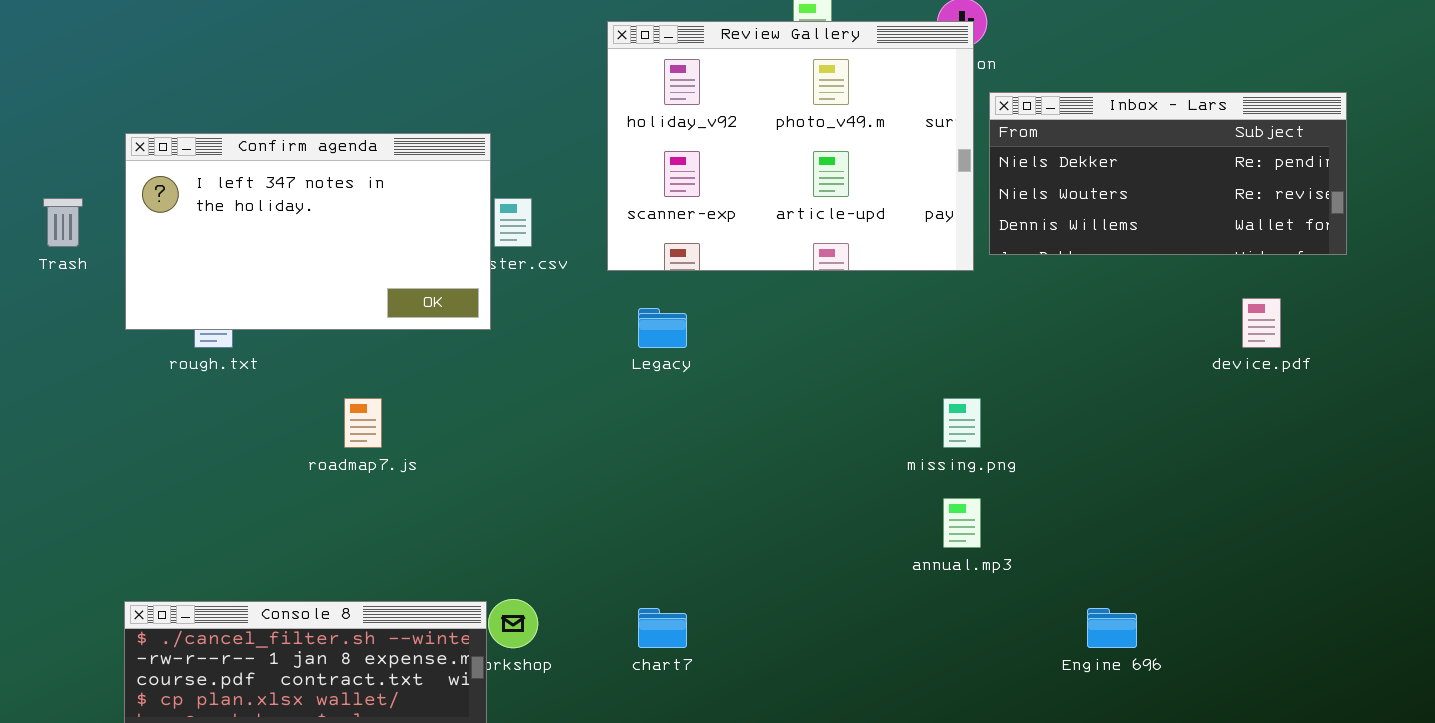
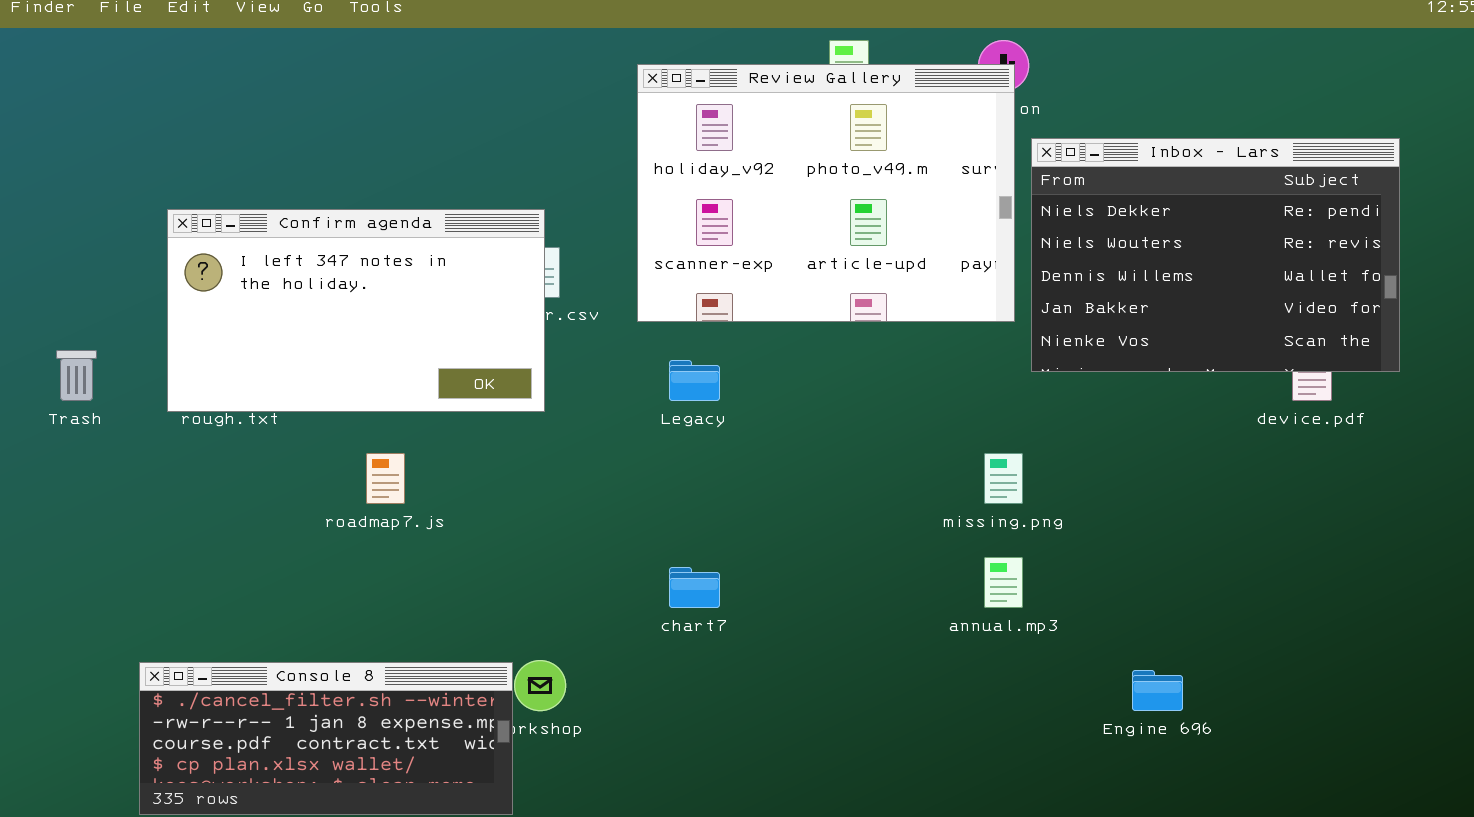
Inbox - Lars: [989,92,1347,255] -> [1031,138,1400,372], resized
Confirm agenda: [125,133,491,330] -> [167,209,545,412], moved
Trash: [43,198,83,247] -> [56,350,97,401], moved
chart7: [638,608,687,648] -> [669,567,720,608], moved

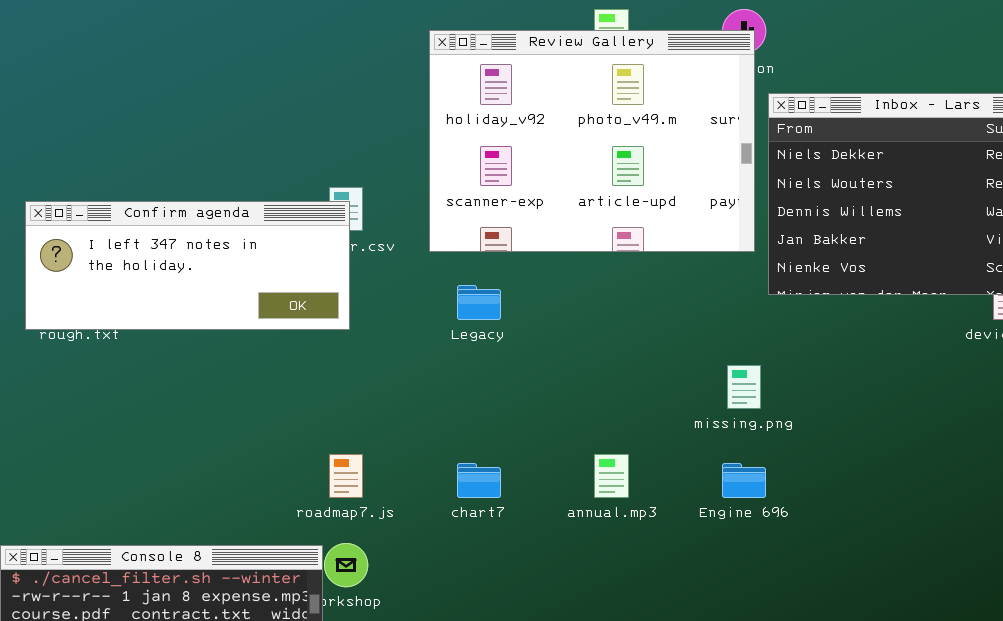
Confirm agenda: [167,209,545,412] -> [25,201,350,330], resized
roadmap7.js: [366,453,405,504] -> [329,454,363,498], moved
annual.mp3: [984,557,1023,608] -> [594,454,629,498], moved
Engine 696: [1132,670,1183,711] -> [722,463,766,498], moved

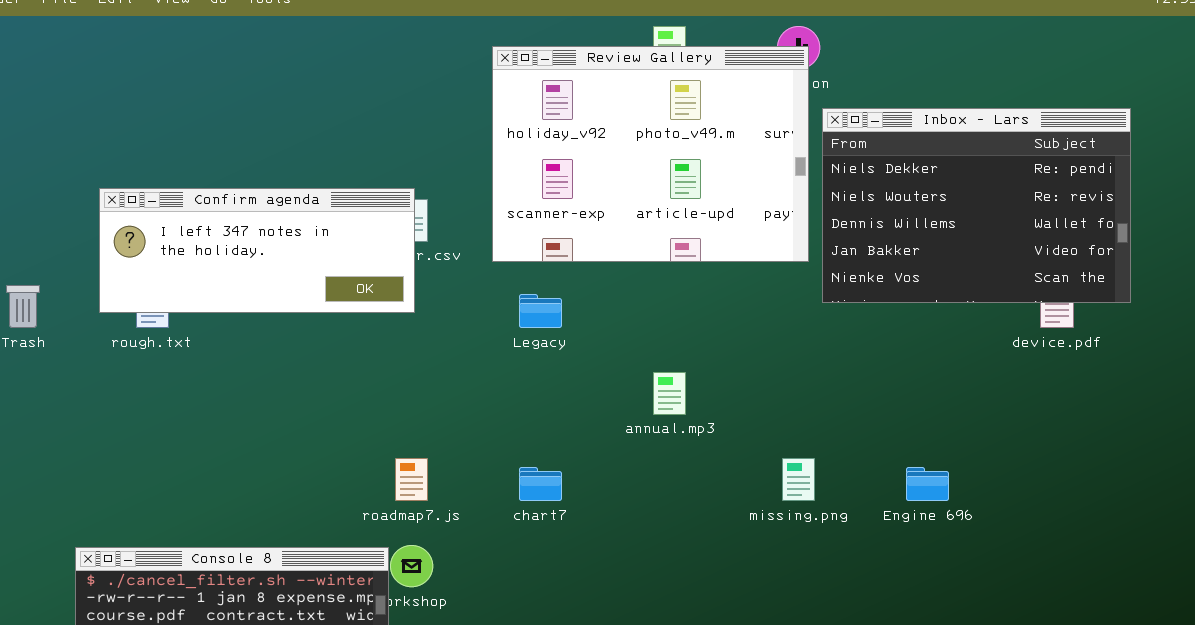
Confirm agenda: [25,201,350,330] -> [99,188,415,313], moved
missing.png: [727,365,761,409] -> [782,458,815,501], moved
annual.mp3: [594,454,629,498] -> [653,372,686,415], moved
Engine 696: [722,463,766,498] -> [906,467,949,501], moved

